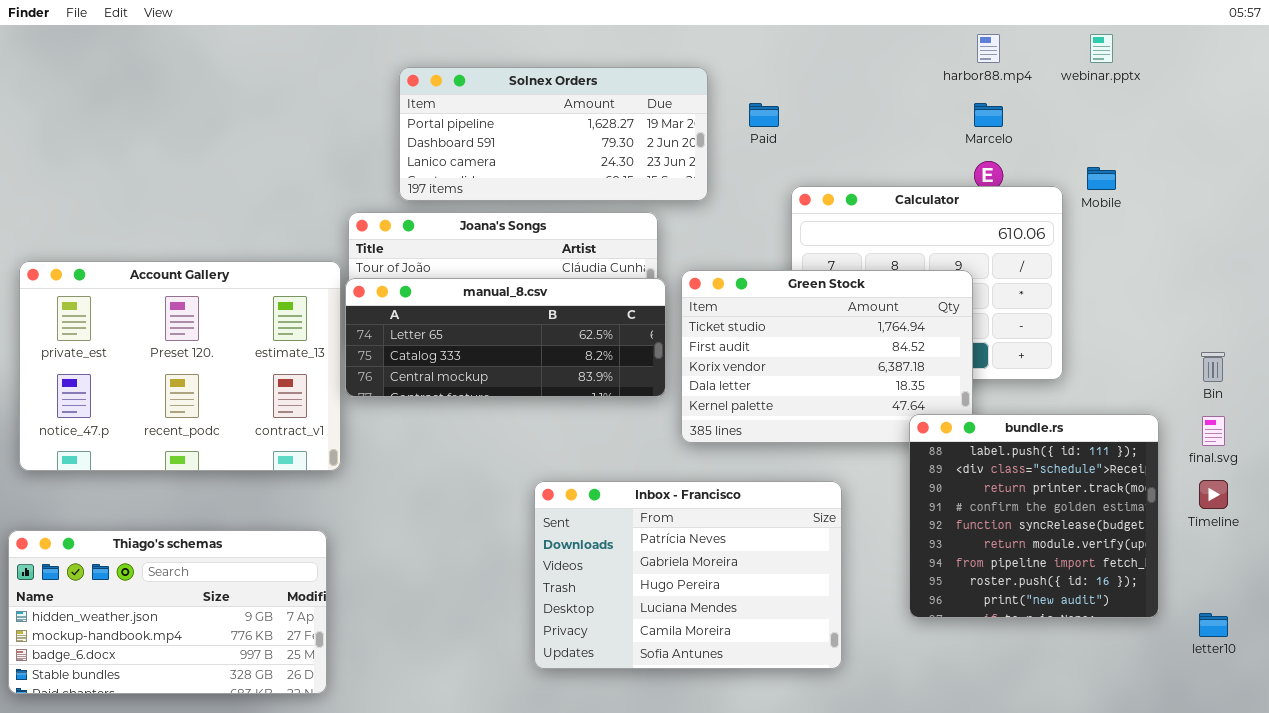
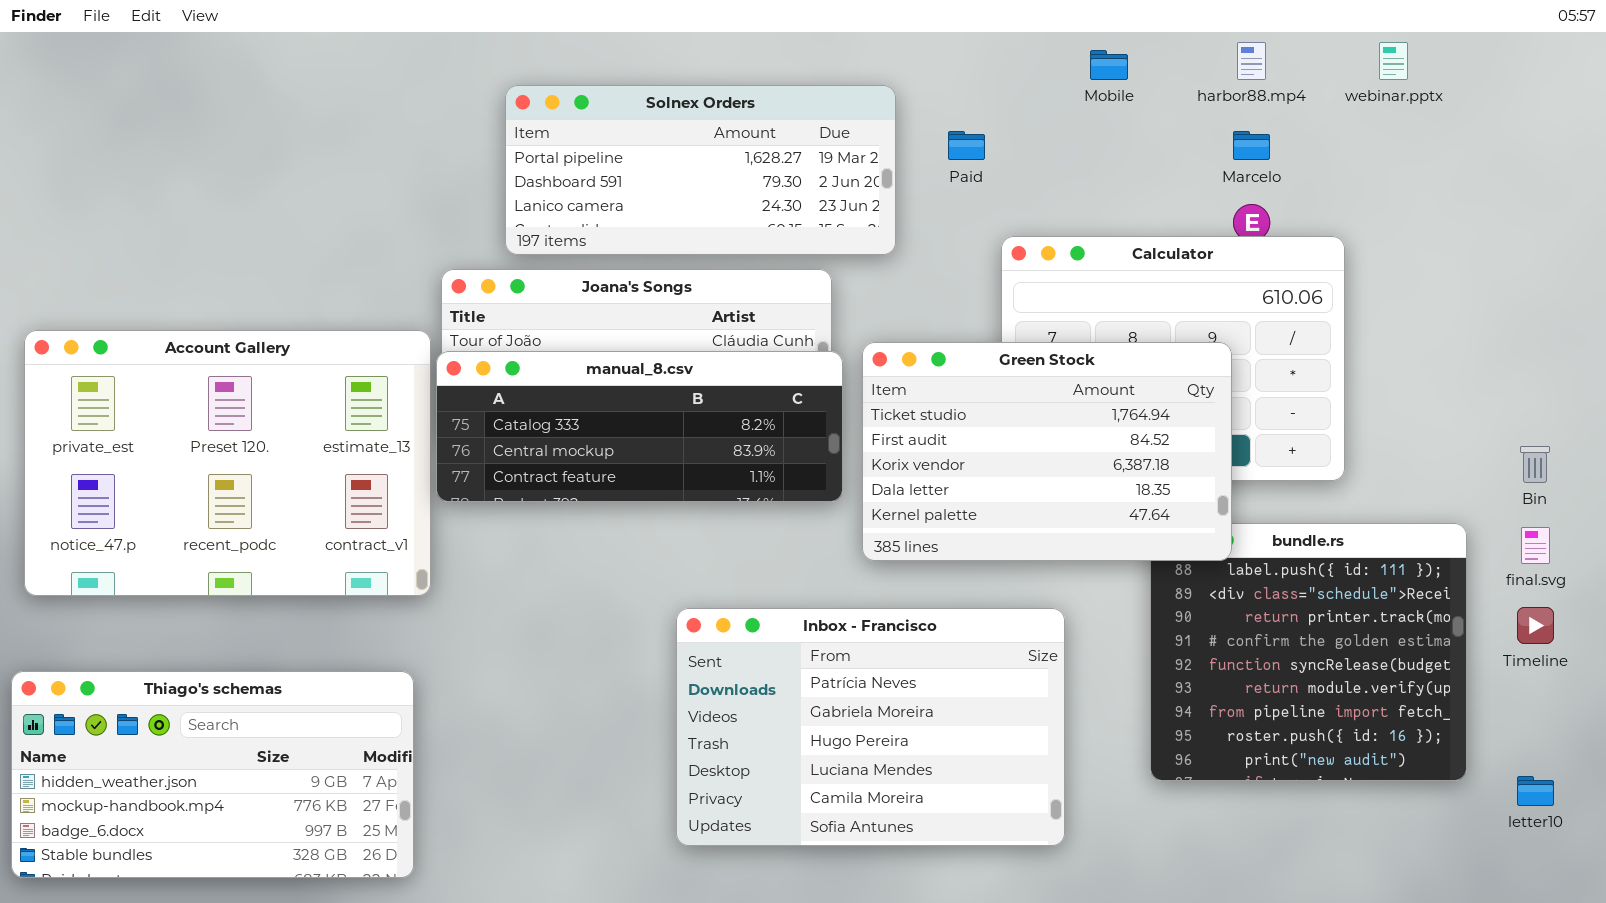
Mobile: [1087,167,1116,190] -> [1090,50,1128,80], moved
Green Stock: [681,270,973,443] -> [862,342,1232,561], raised
manual_8.csv: [345,278,666,397] -> [436,351,843,502], scrolled down 1 row

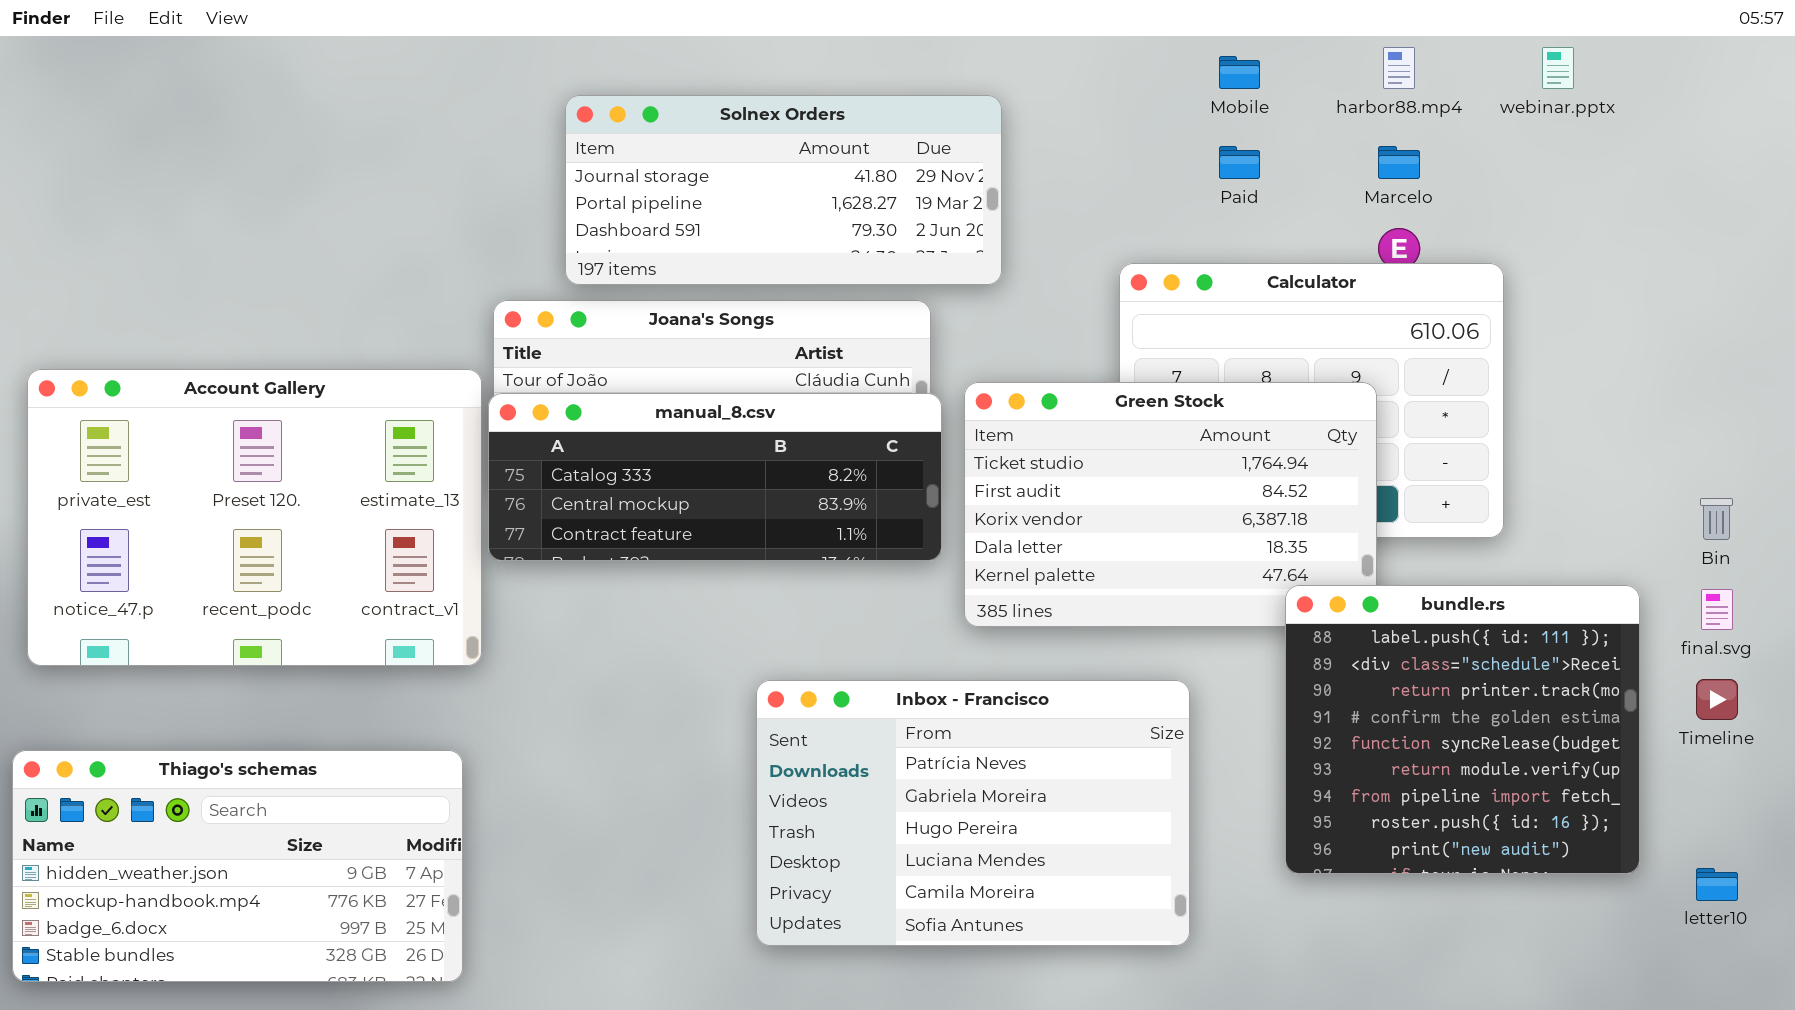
Solnex Orders: [505,85,896,255] -> [565,95,1002,285], scrolled up 1 row
Paid: [948,131,985,160] -> [1219,146,1260,179], moved
bundle.rs: [1150,523,1467,781] -> [1285,585,1640,874], raised

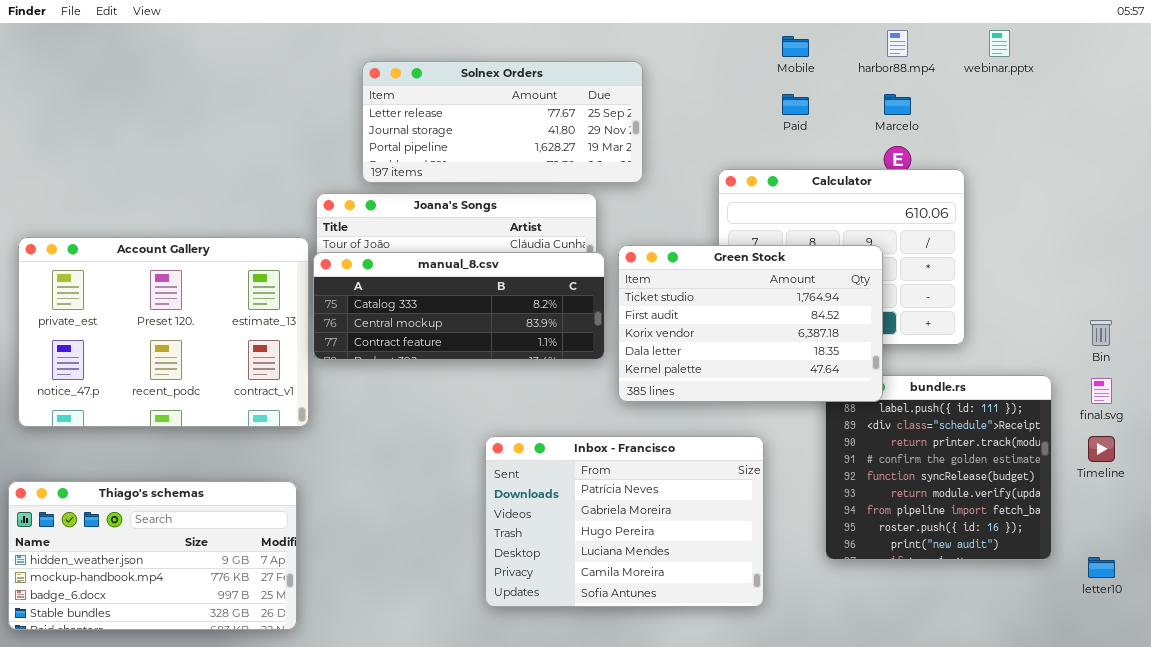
Solnex Orders: [565,95,1002,285] -> [362,61,643,183], scrolled up 1 row
Green Stock: [964,382,1377,627] -> [618,245,883,402], raised

